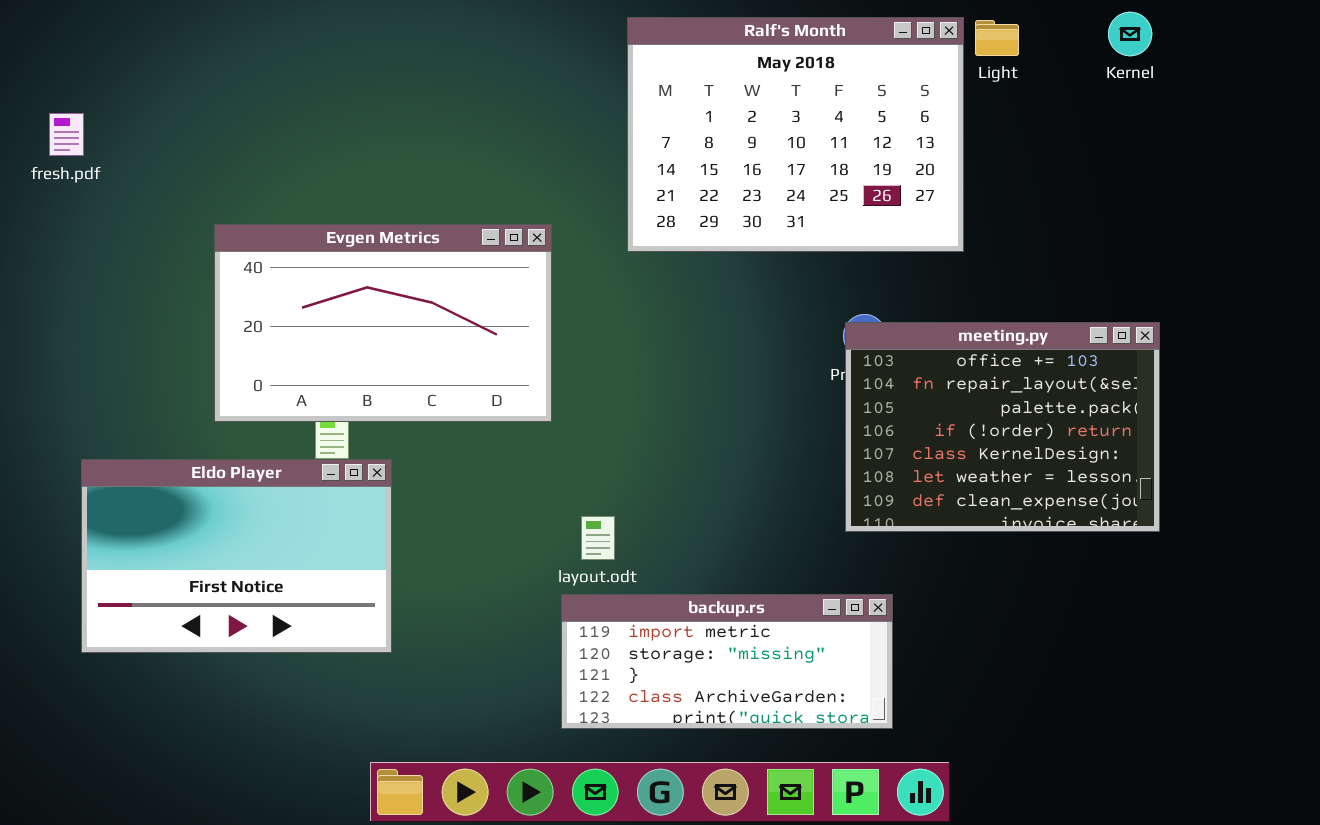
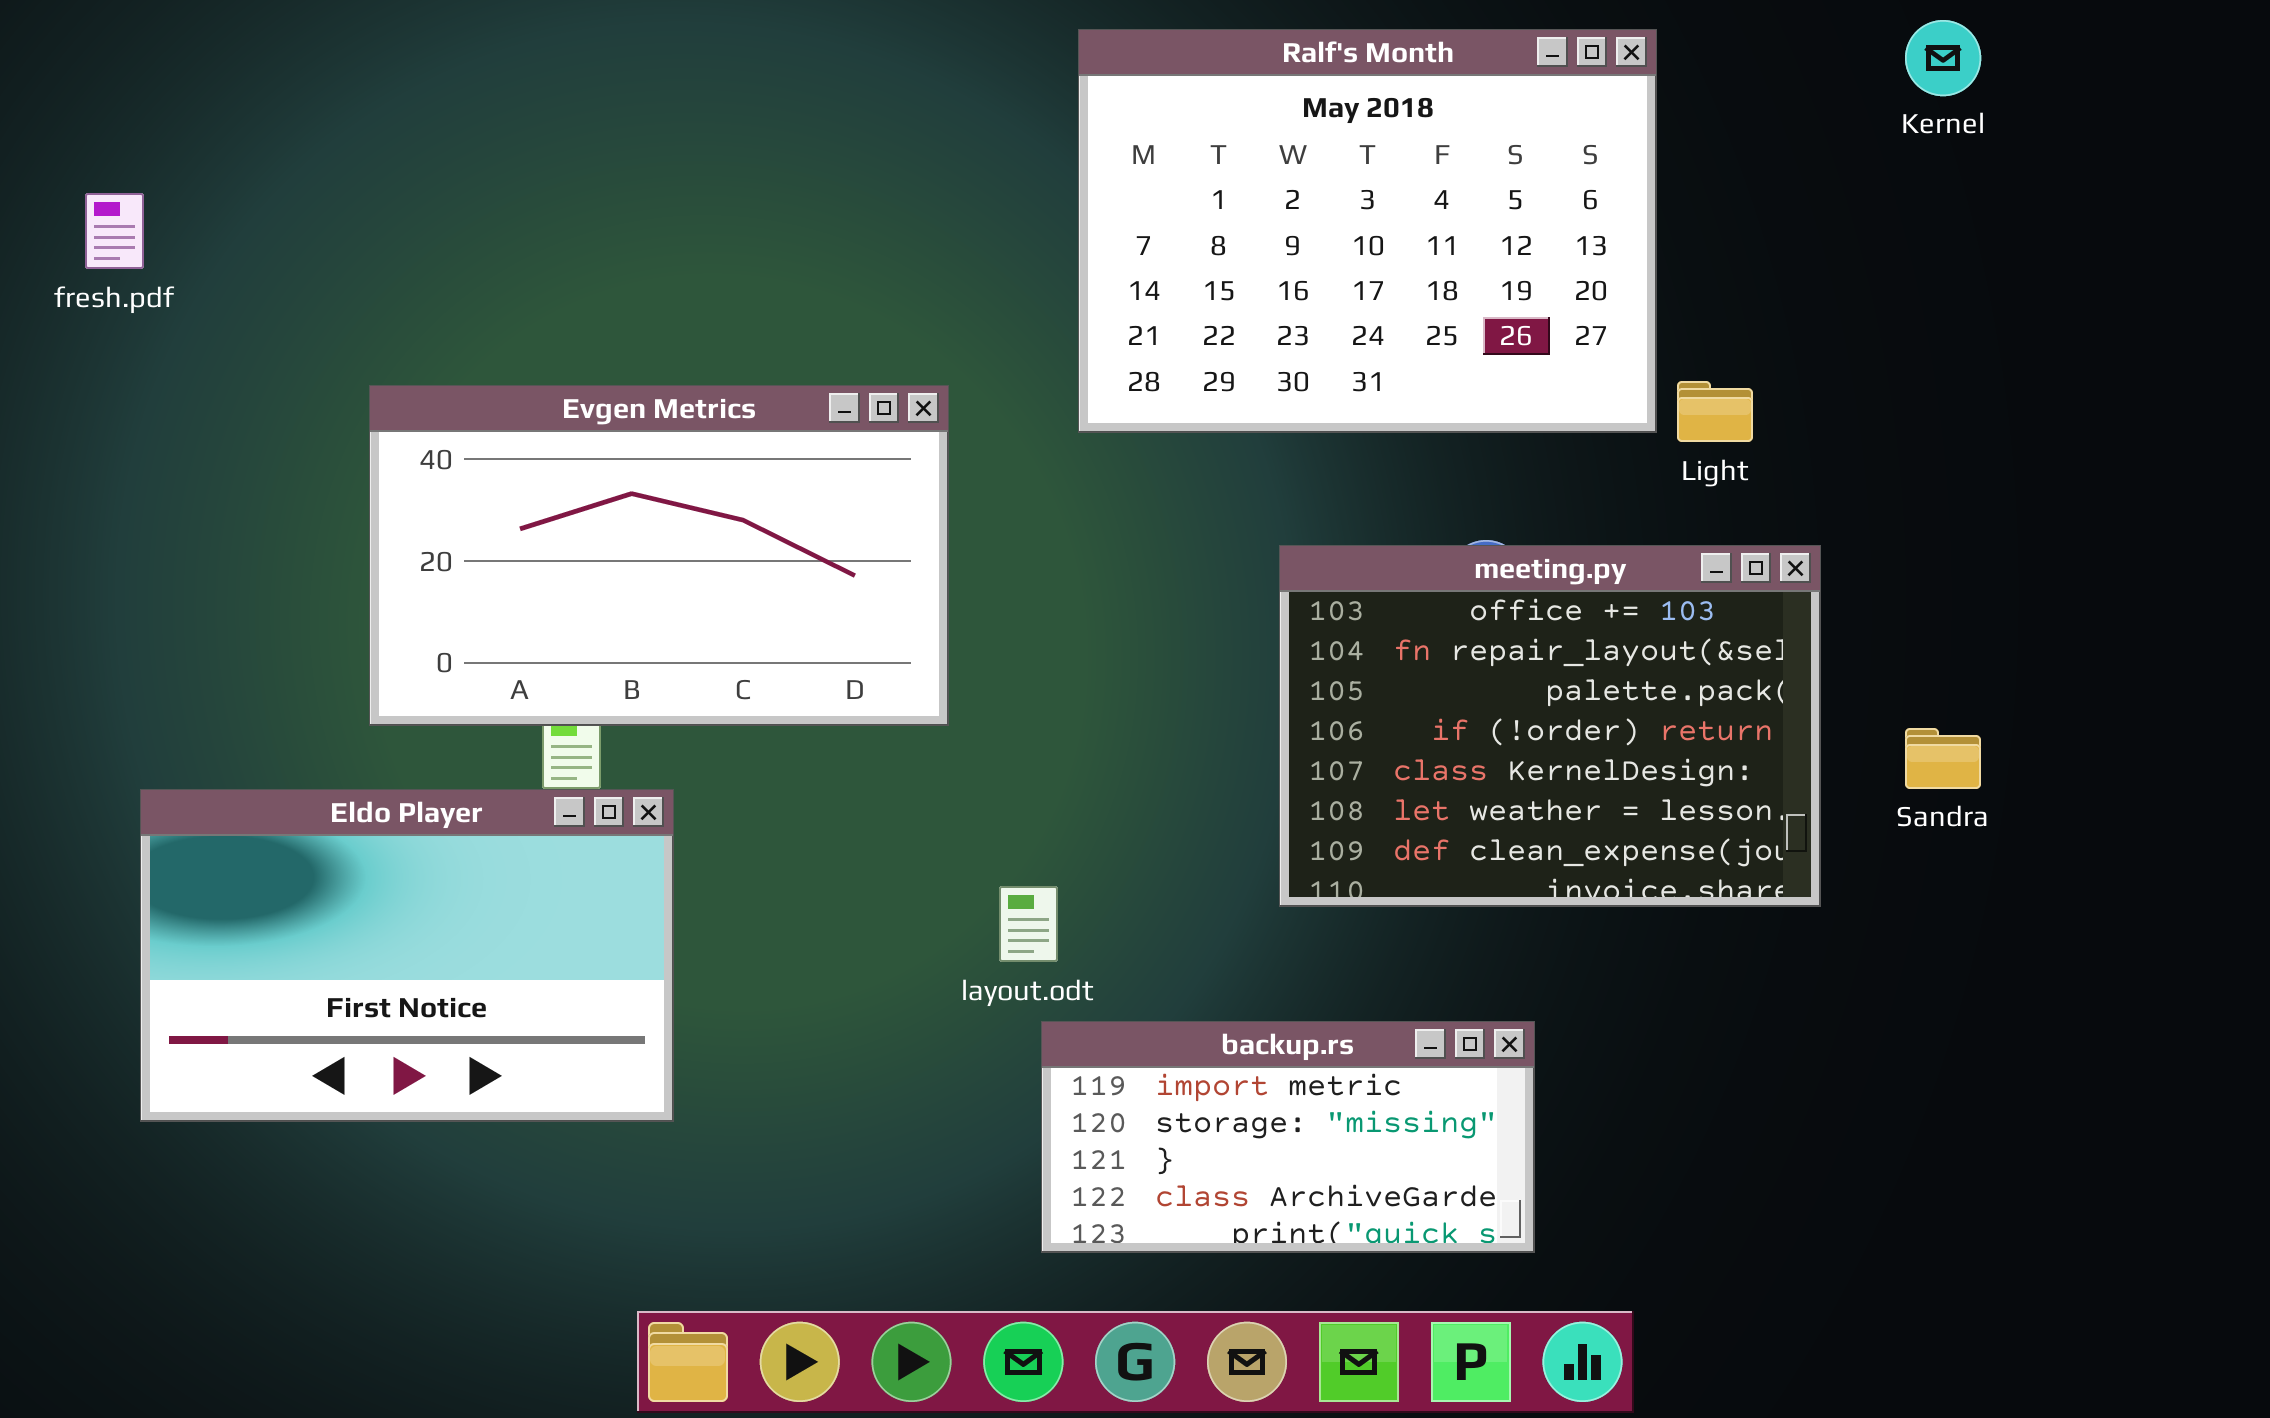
Light: [975,20,1019,56] -> [1677,381,1753,442], moved
meeting.py: [845,322,1160,532] -> [1279,545,1821,907], moved
backup.rs: [561,594,893,729] -> [1041,1021,1535,1253], resized

